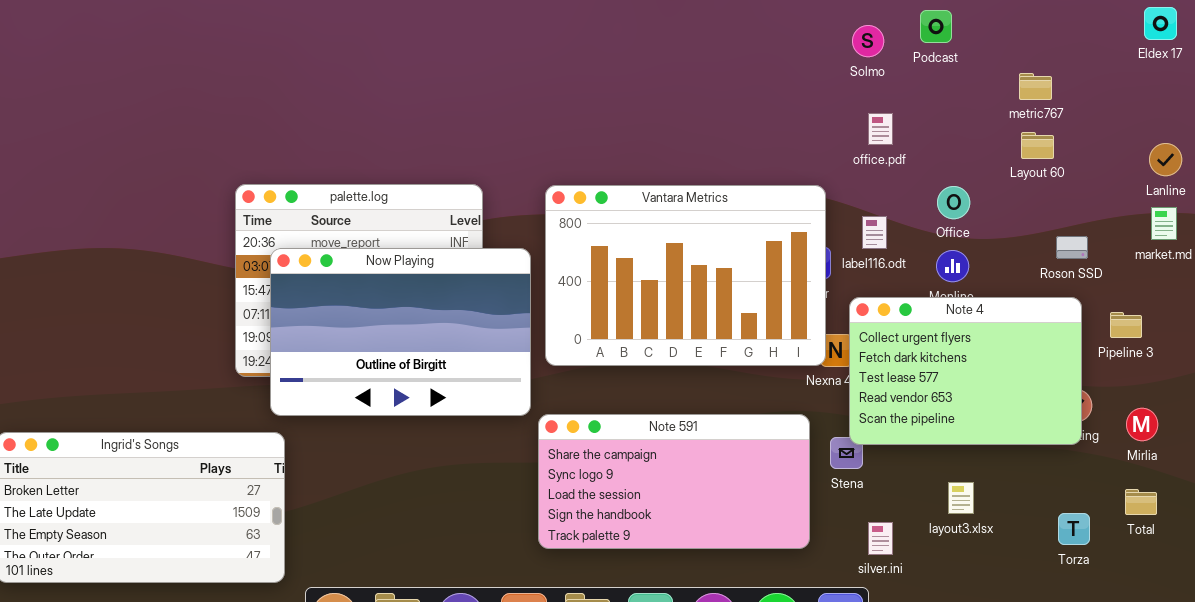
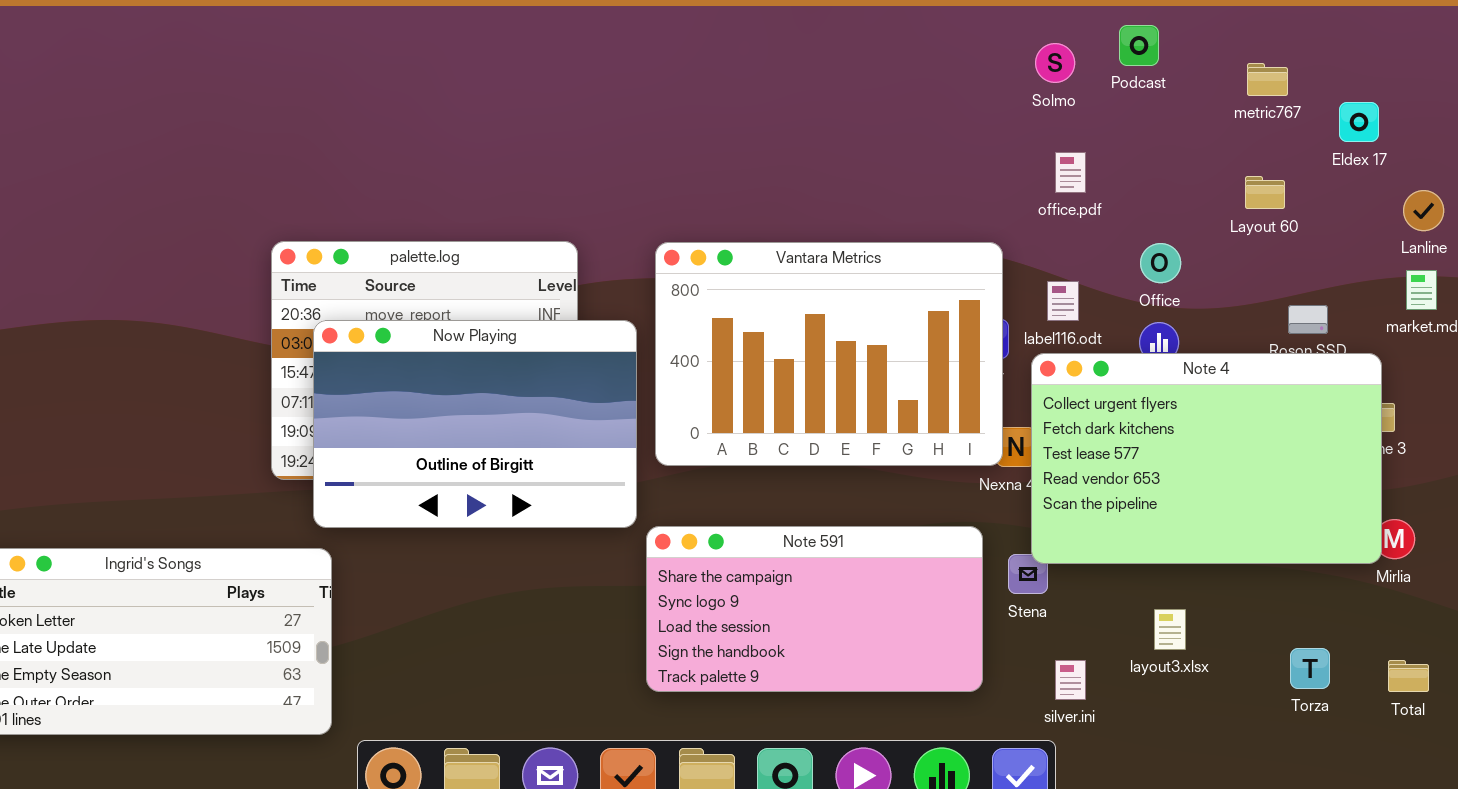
Eldex 17: [1144,7,1177,40] -> [1339,102,1379,142], moved
metric767: [1019,73,1052,100] -> [1247,63,1288,96], moved
Note 4: [849,297,1082,445] -> [1031,353,1382,564], resized
Total: [1125,489,1157,515] -> [1388,660,1429,692], moved

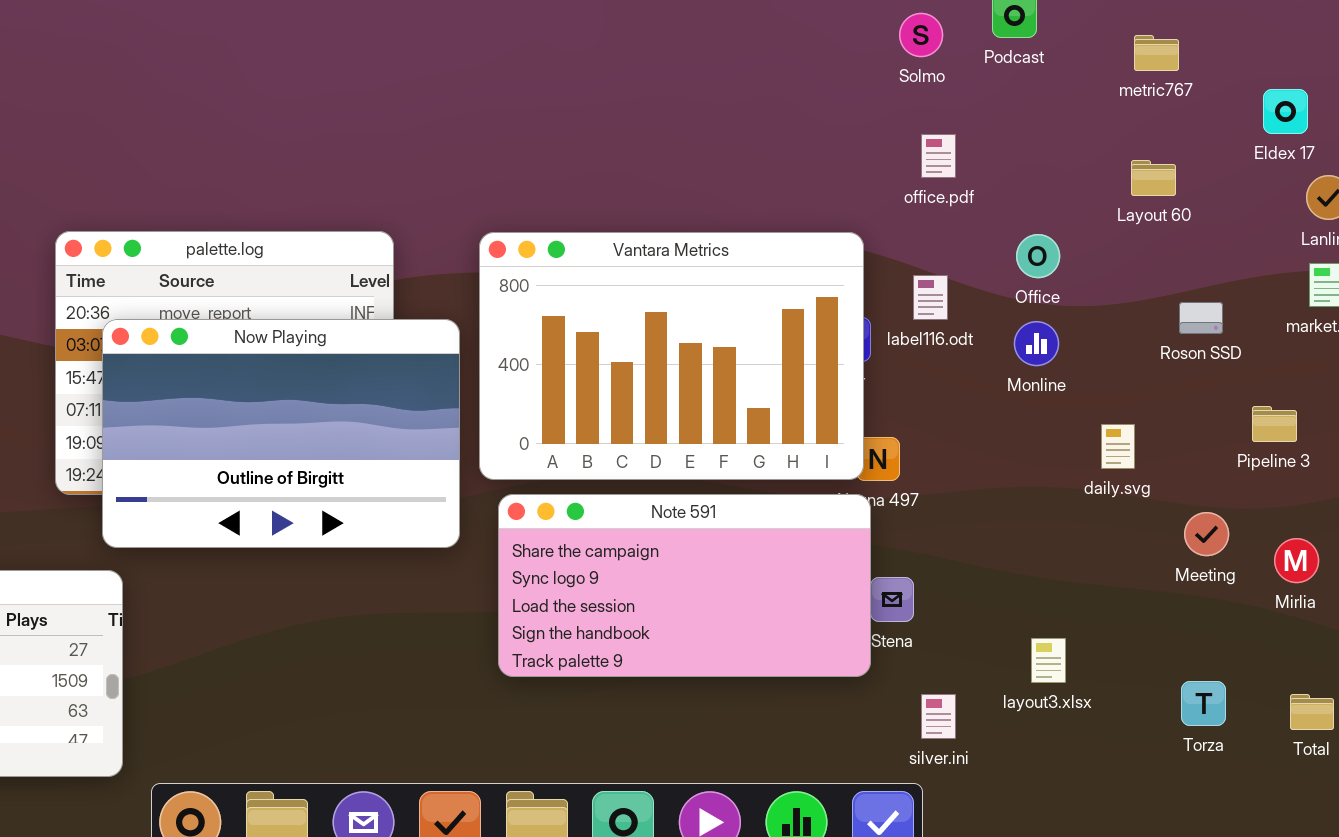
Eldex 17: [1339,102,1379,142] -> [1263,89,1308,134], moved
Note 4: [1031,353,1382,564] -> none, closed
Note 591: [646,526,983,692] -> [498,494,871,677], moved

